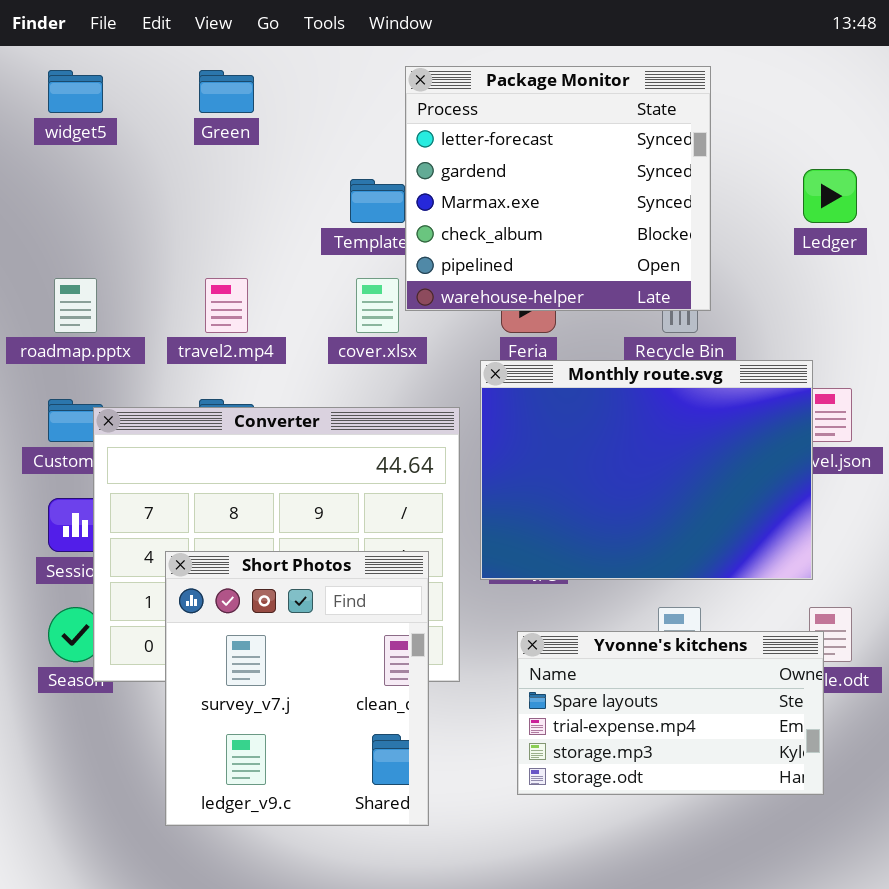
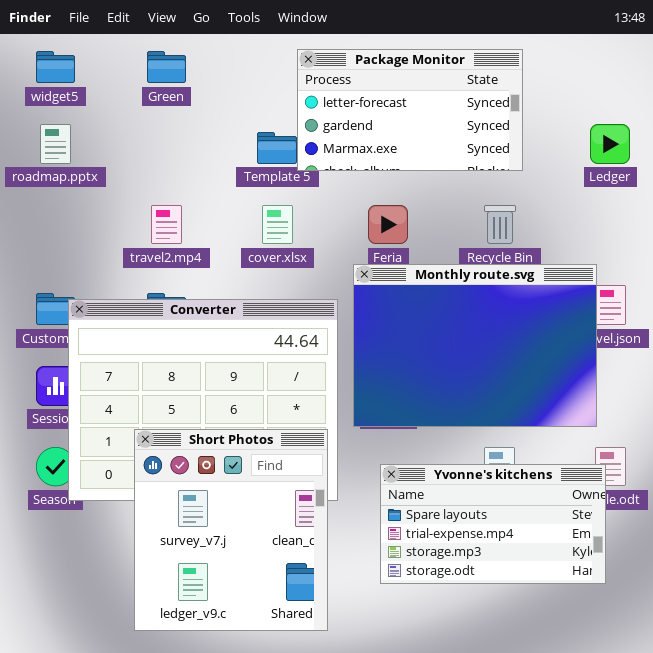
Package Monitor: [405,66,711,311] -> [297,49,523,171], resized
roadmap.pptx: [54,278,97,333] -> [40,124,71,164], moved
Short Photos: [165,551,429,826] -> [134,429,328,631], moved

